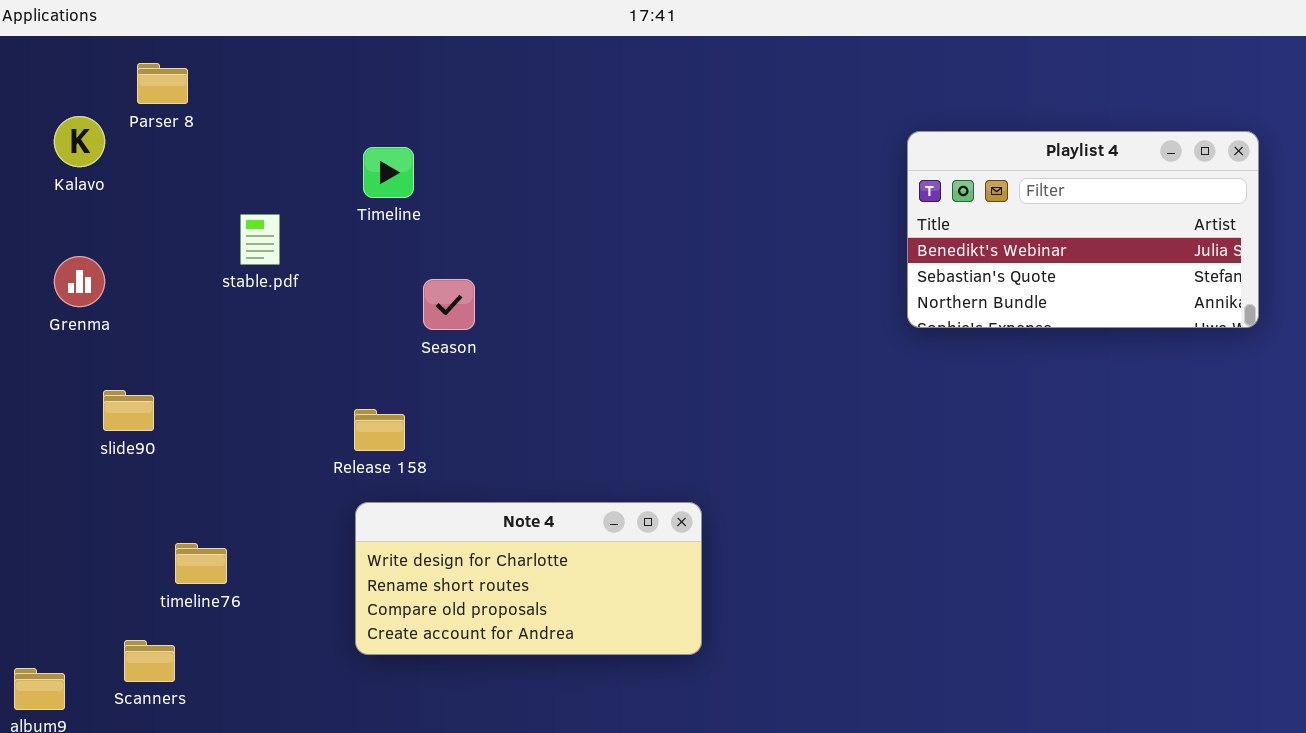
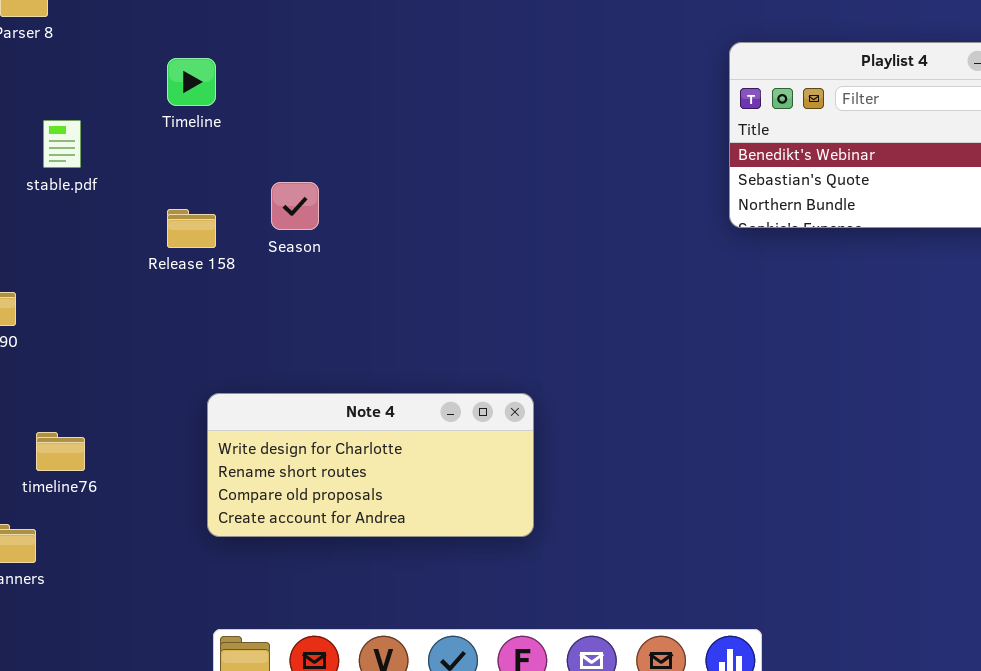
Timeline: [363,147,414,198] -> [167,58,216,106], moved
stable.pdf: [240,214,280,265] -> [43,120,81,168], moved
Release 158: [354,409,405,451] -> [167,209,216,248], moved

